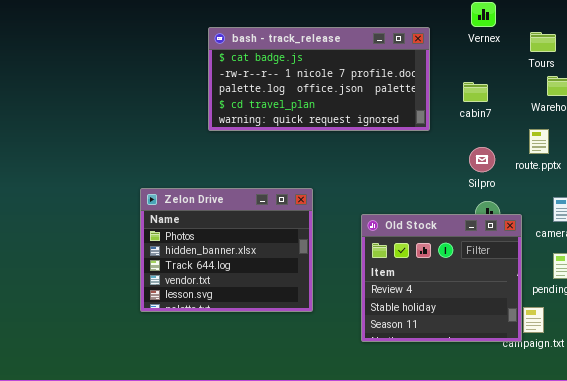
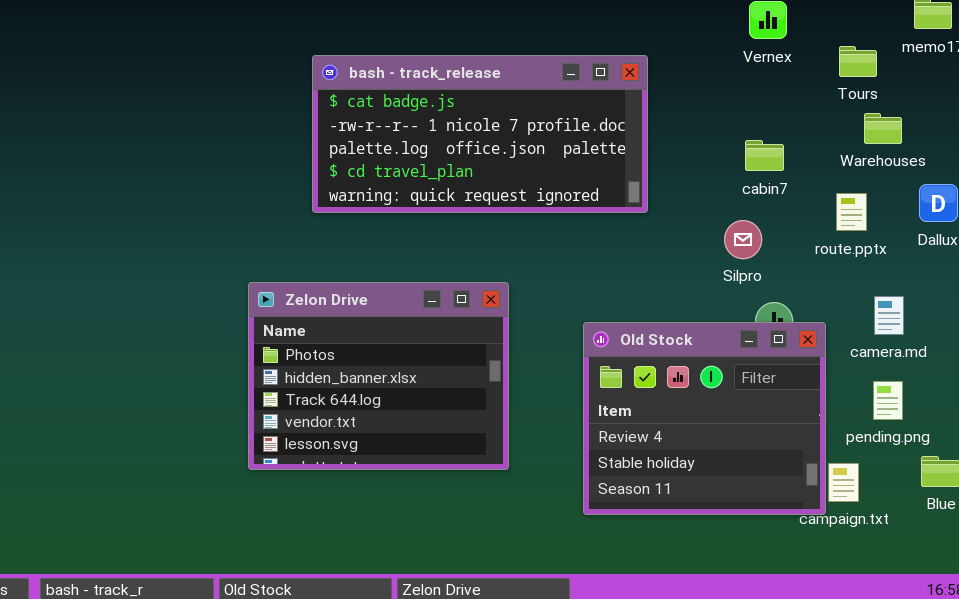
bash - track_release: [208,27,430,131] -> [312,55,648,213], moved
cabin7: [463,82,488,102] -> [745,140,784,171], moved
Silpro: [469,147,495,172] -> [724,220,762,259], moved

